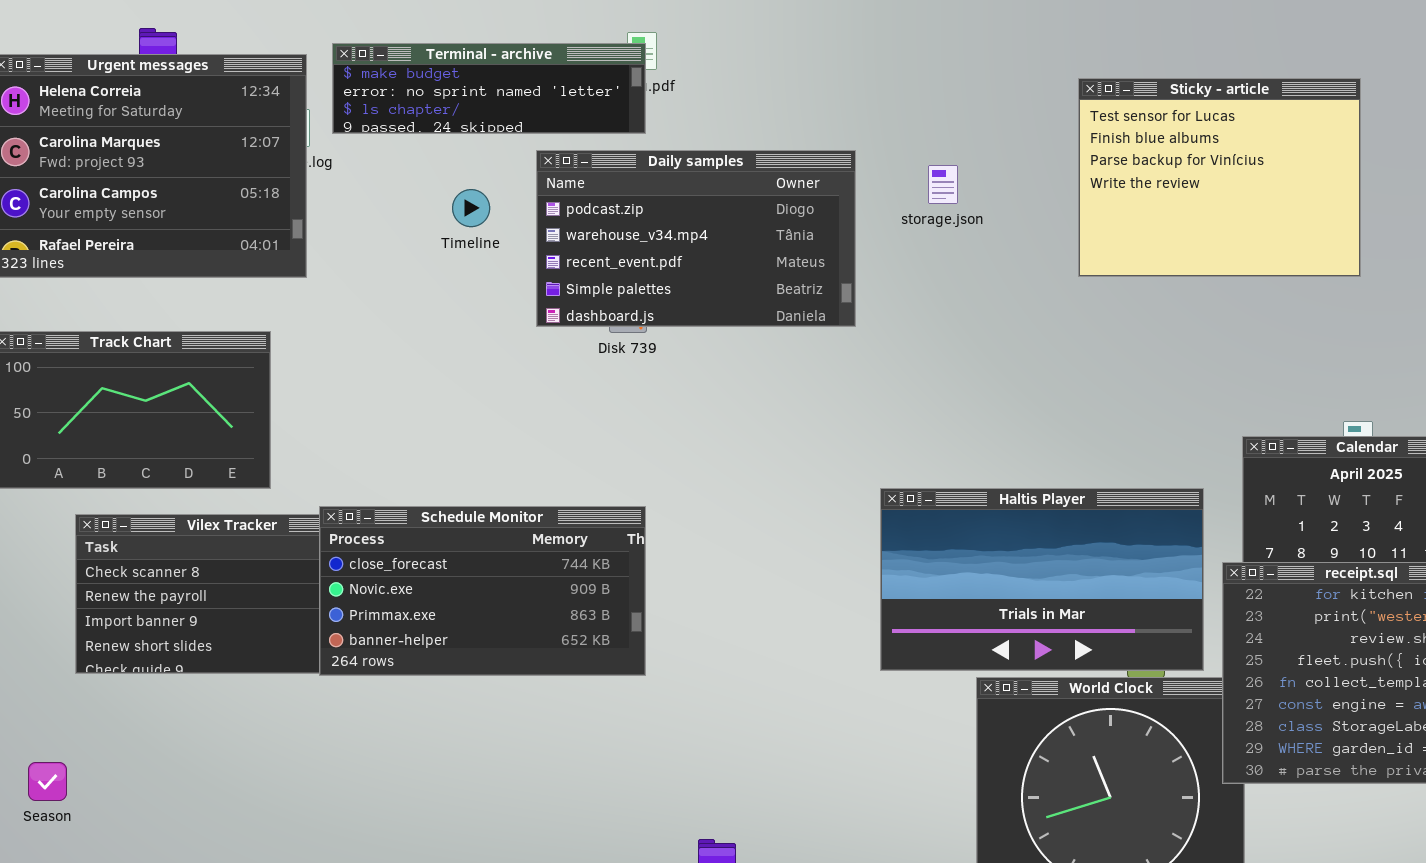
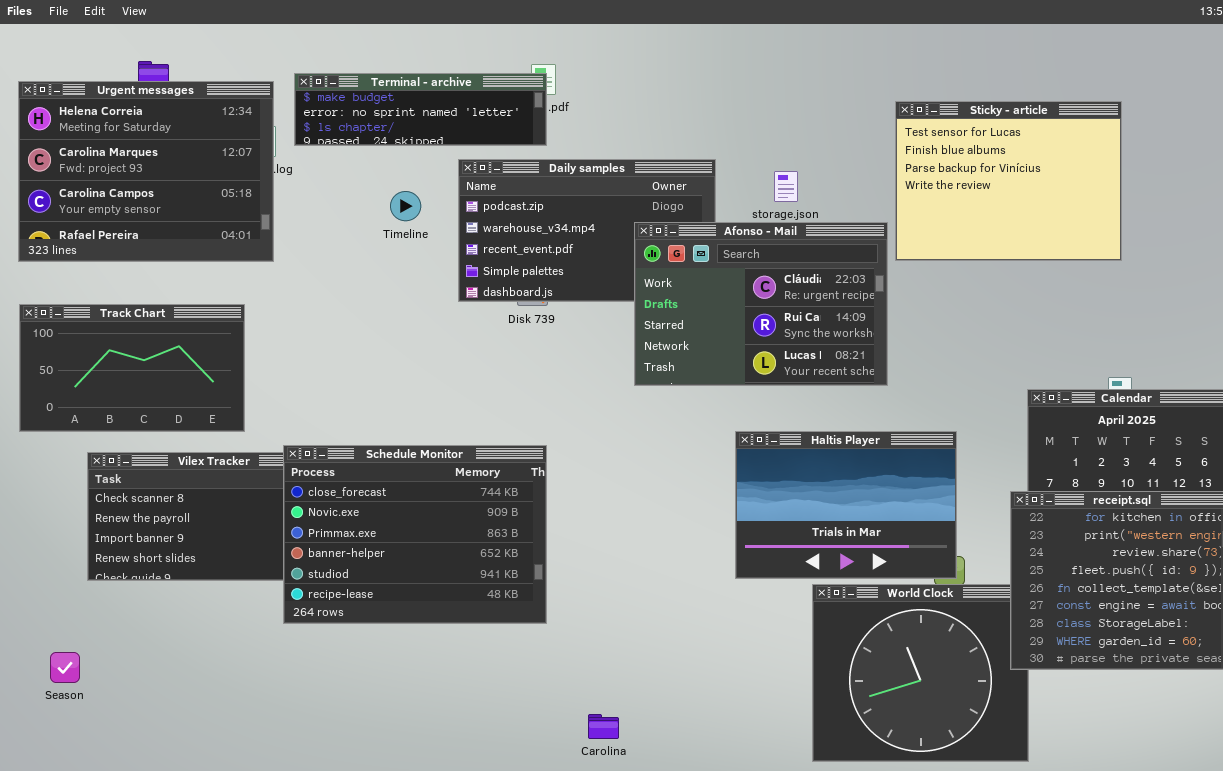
Afonso - Mail: none -> [634,222,888,386], opened
Haltis Player: [880,488,1204,671] -> [735,431,957,579], resized
Schedule Monitor: [319,506,646,676] -> [283,445,547,624], resized

